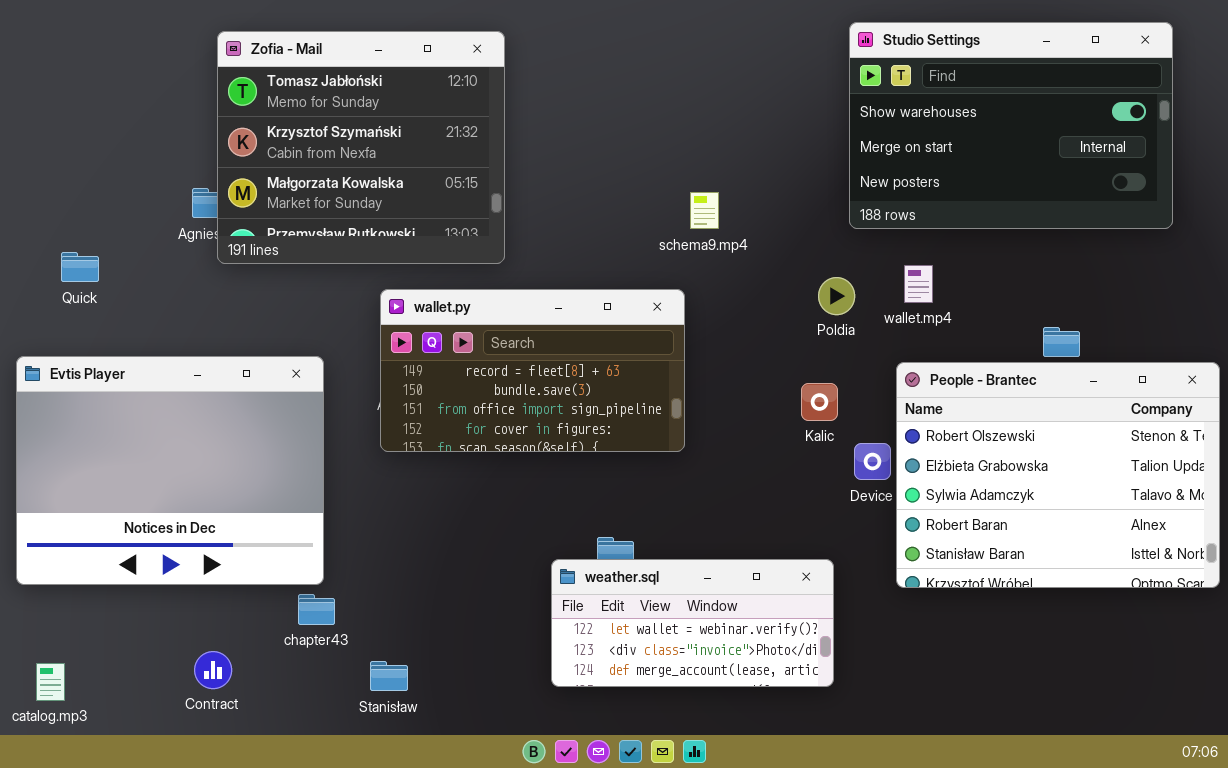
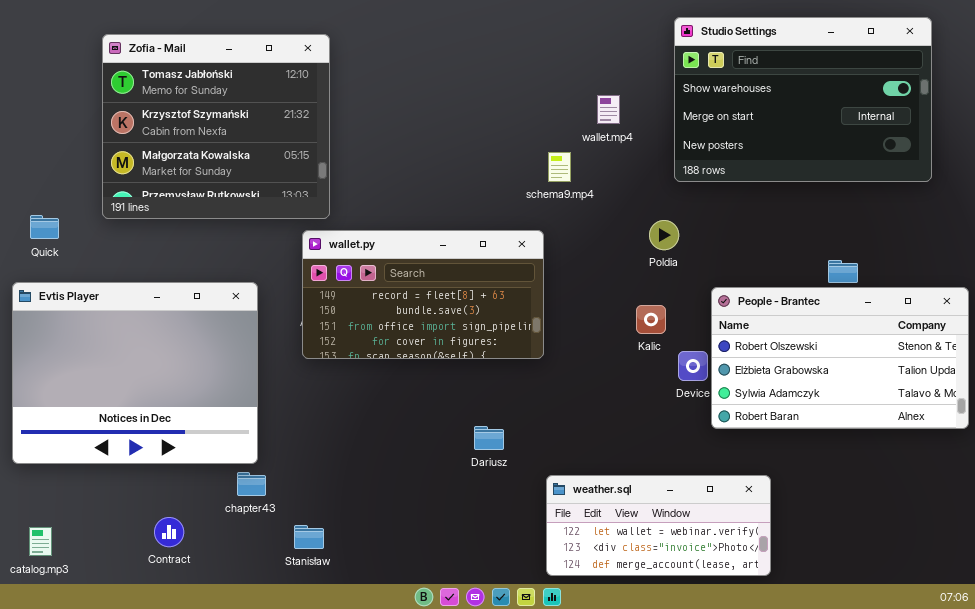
Zofia - Mail: [217,31,505,264] -> [102,34,330,219], moved
Quick: [61,252,99,282] -> [30,215,59,239], moved
wallet.mp4: [904,265,933,303] -> [597,95,620,124], moved
People - Brantec: [896,362,1220,588] -> [711,287,969,429], resized
weather.sql: [551,559,834,687] -> [546,475,771,576], moved

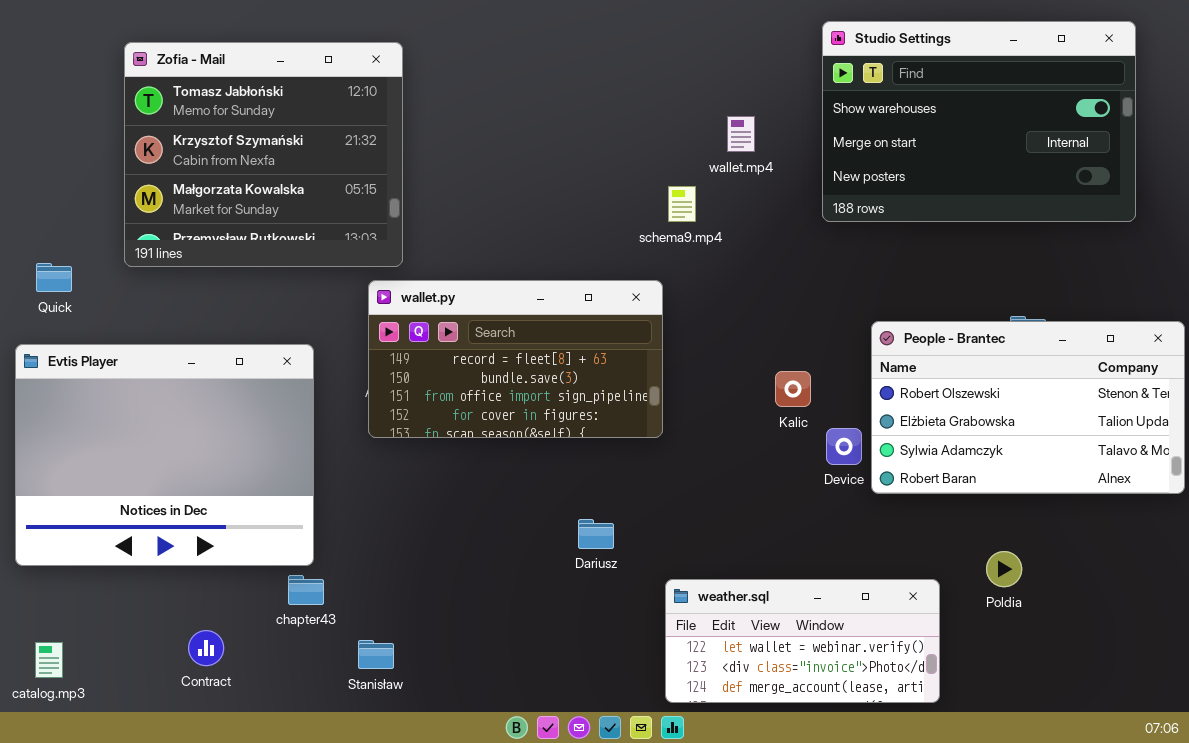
Poldia: [649,220,679,250] -> [986,551,1022,587], moved
People - Brantec: [711,287,969,429] -> [871,321,1185,494], moved

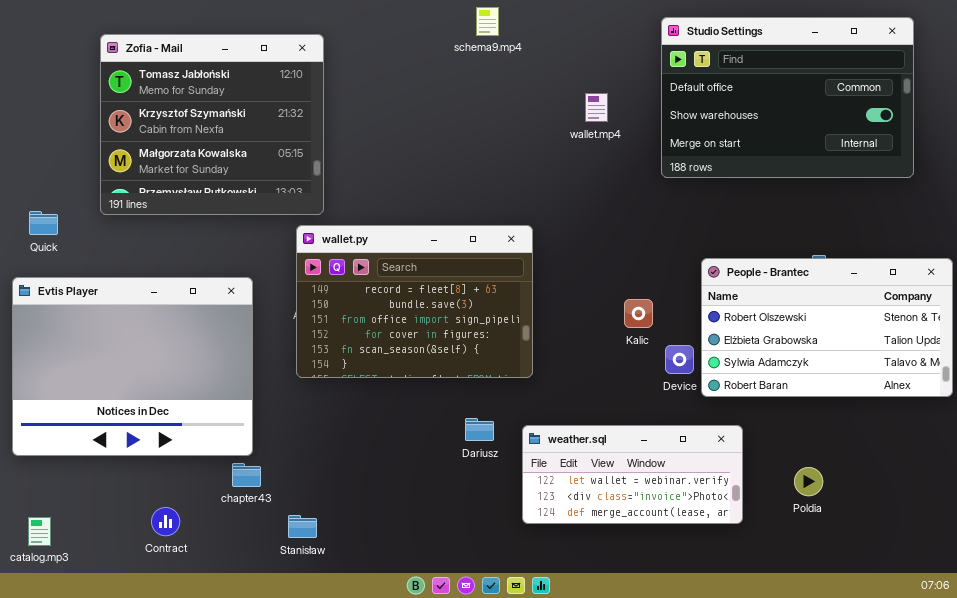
Studio Settings: [822,21,1136,222] -> [661,17,914,178], scrolled up 1 row
schema9.mp4: [668,186,696,222] -> [476,7,499,36], moved
wallet.py: [368,280,663,438] -> [296,225,533,378], resized
Poldia: [986,551,1022,587] -> [794,467,823,496], moved
weather.sql: [665,579,940,703] -> [522,425,743,524], moved

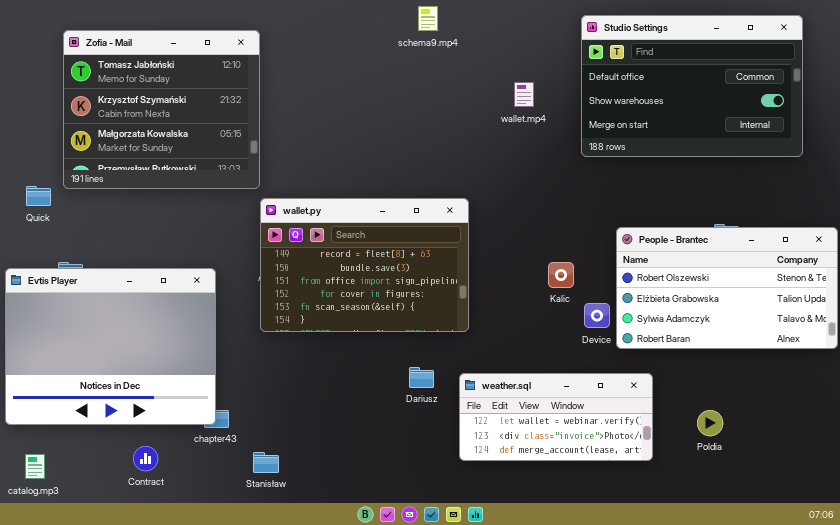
Zofia - Mail: [100,34,324,215] -> [63,30,260,189], moved
Evtis Player: [12,277,253,456] -> [5,268,216,425], moved

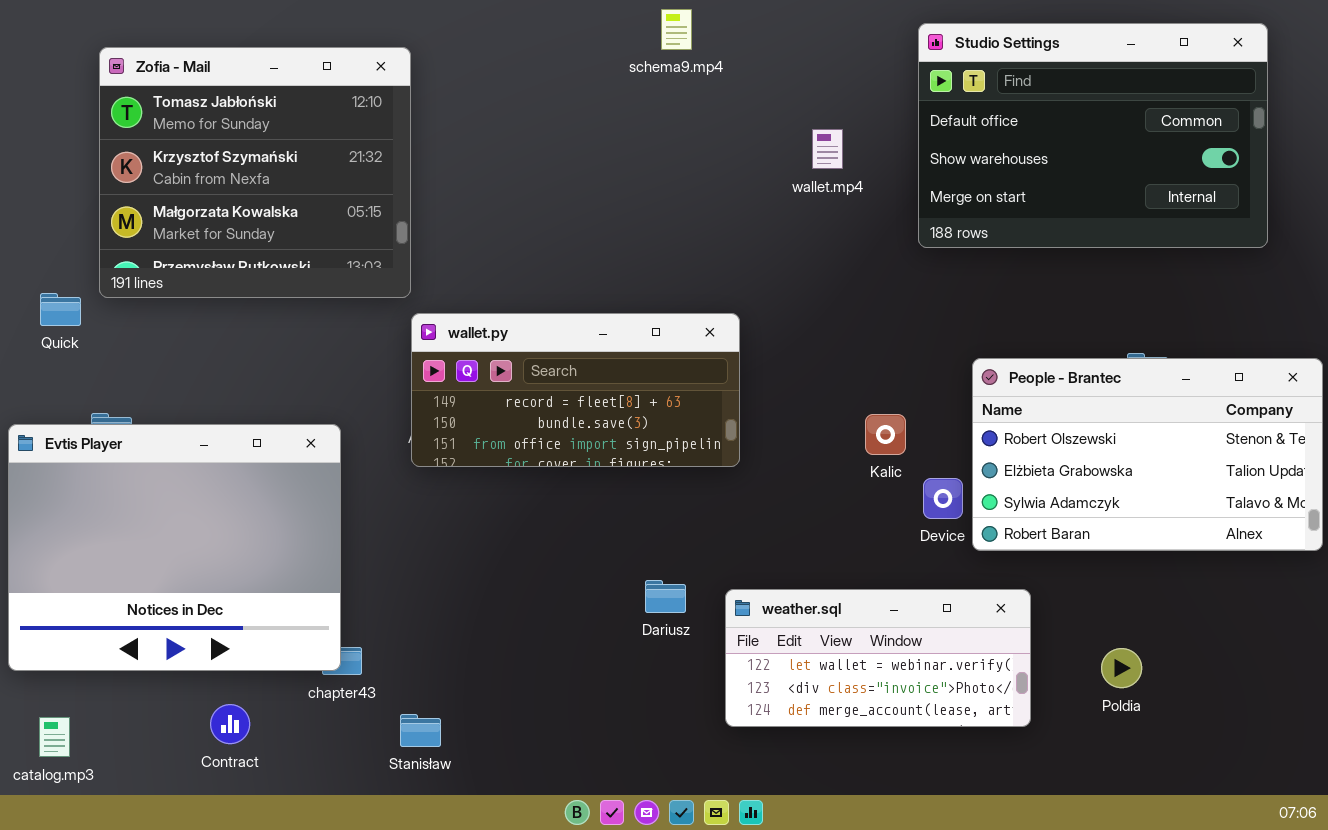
wallet.py: [260,198,469,332] -> [411,313,740,467], resized

